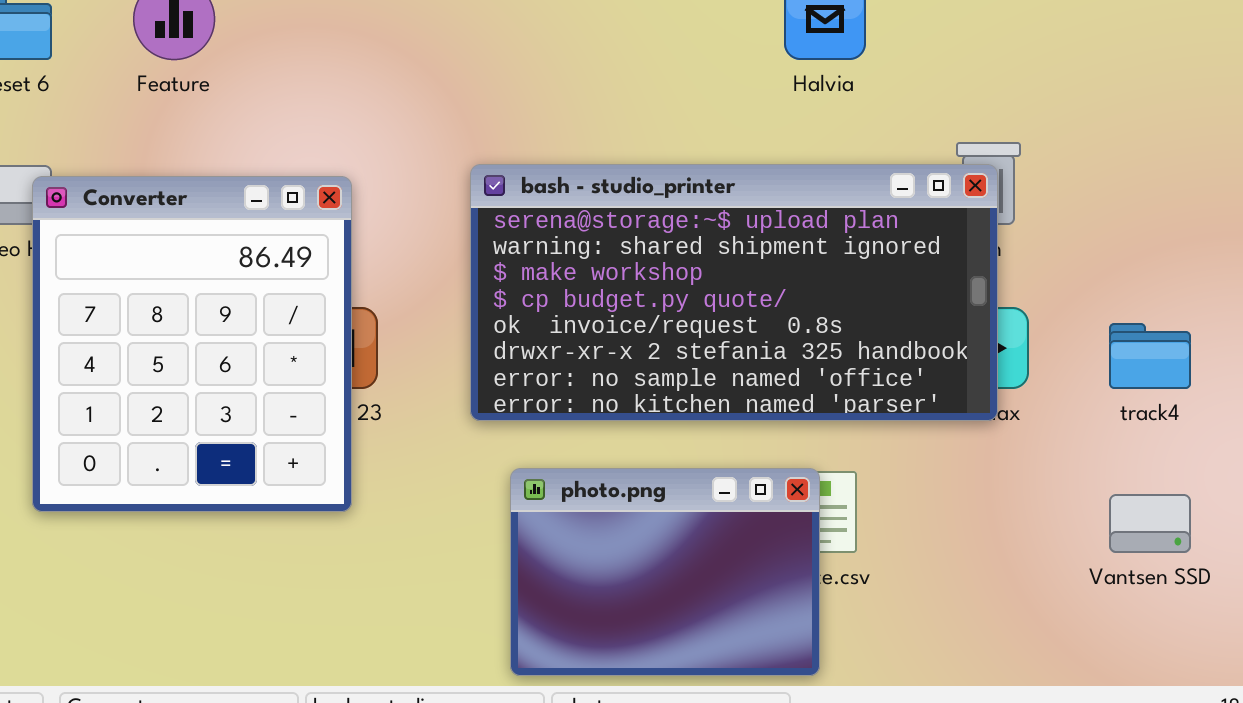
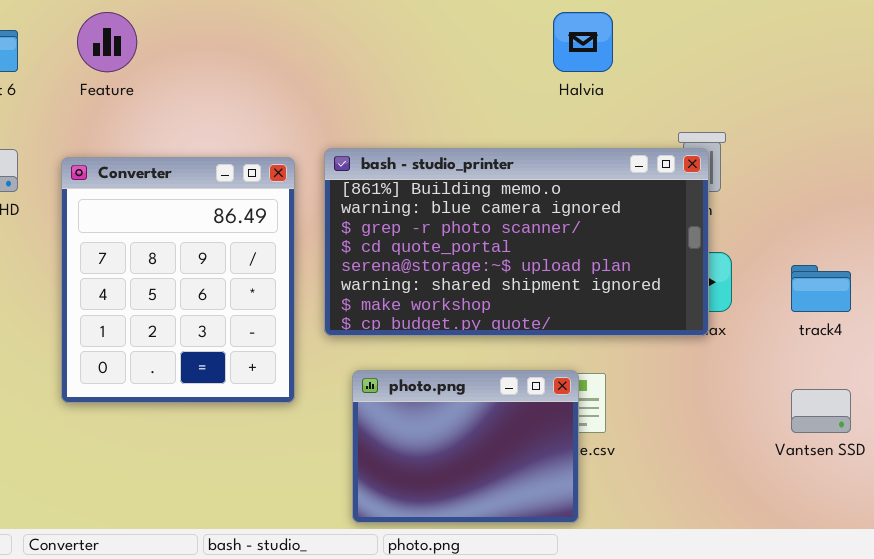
bash - studio_printer: [470,164,998,421] -> [324,148,709,336], scrolled up 4 rows
Converter: [32,176,352,512] -> [61,157,295,403], moved

